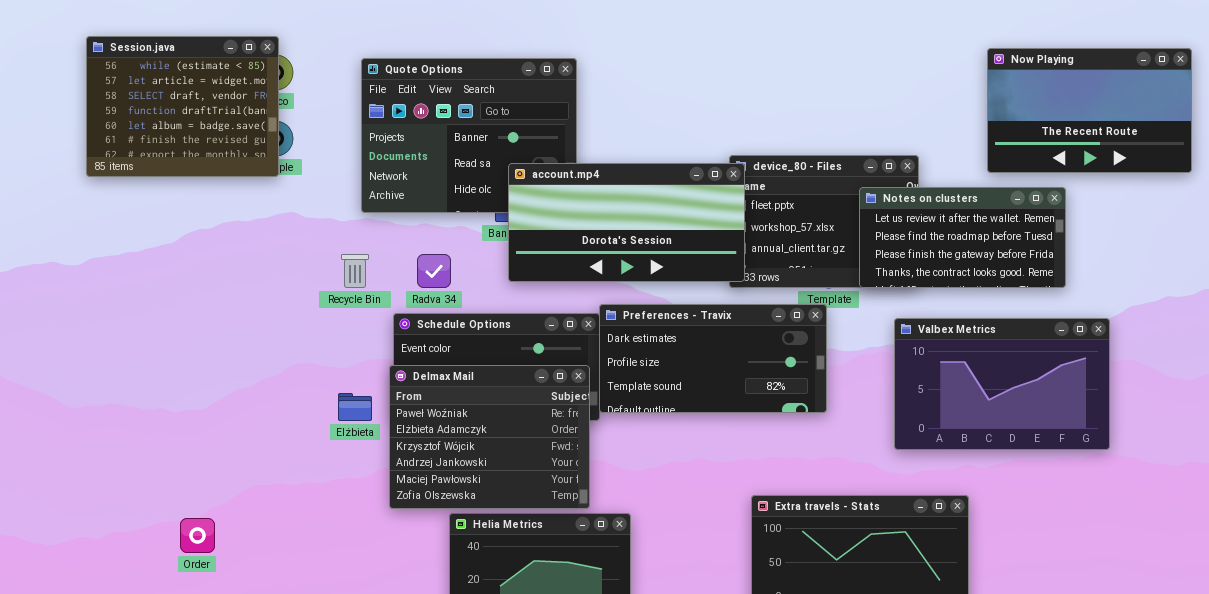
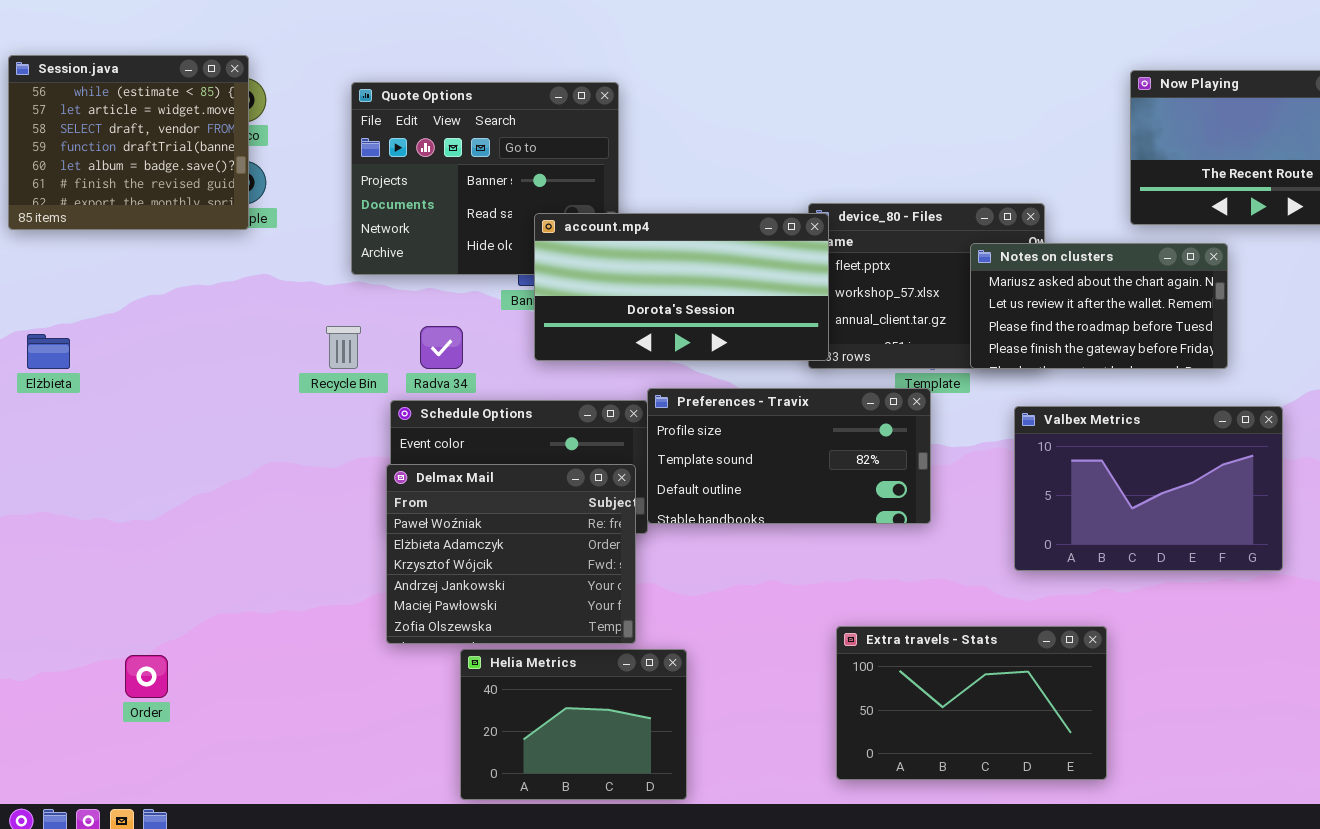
Notes on clusters: [859,187,1066,288] -> [970,243,1228,369], scrolled up 1 row
Preferences - Travix: [599,304,827,413] -> [647,388,931,524], scrolled down 1 row
Elżbieta: [338,393,372,421] -> [27,334,70,369], moved

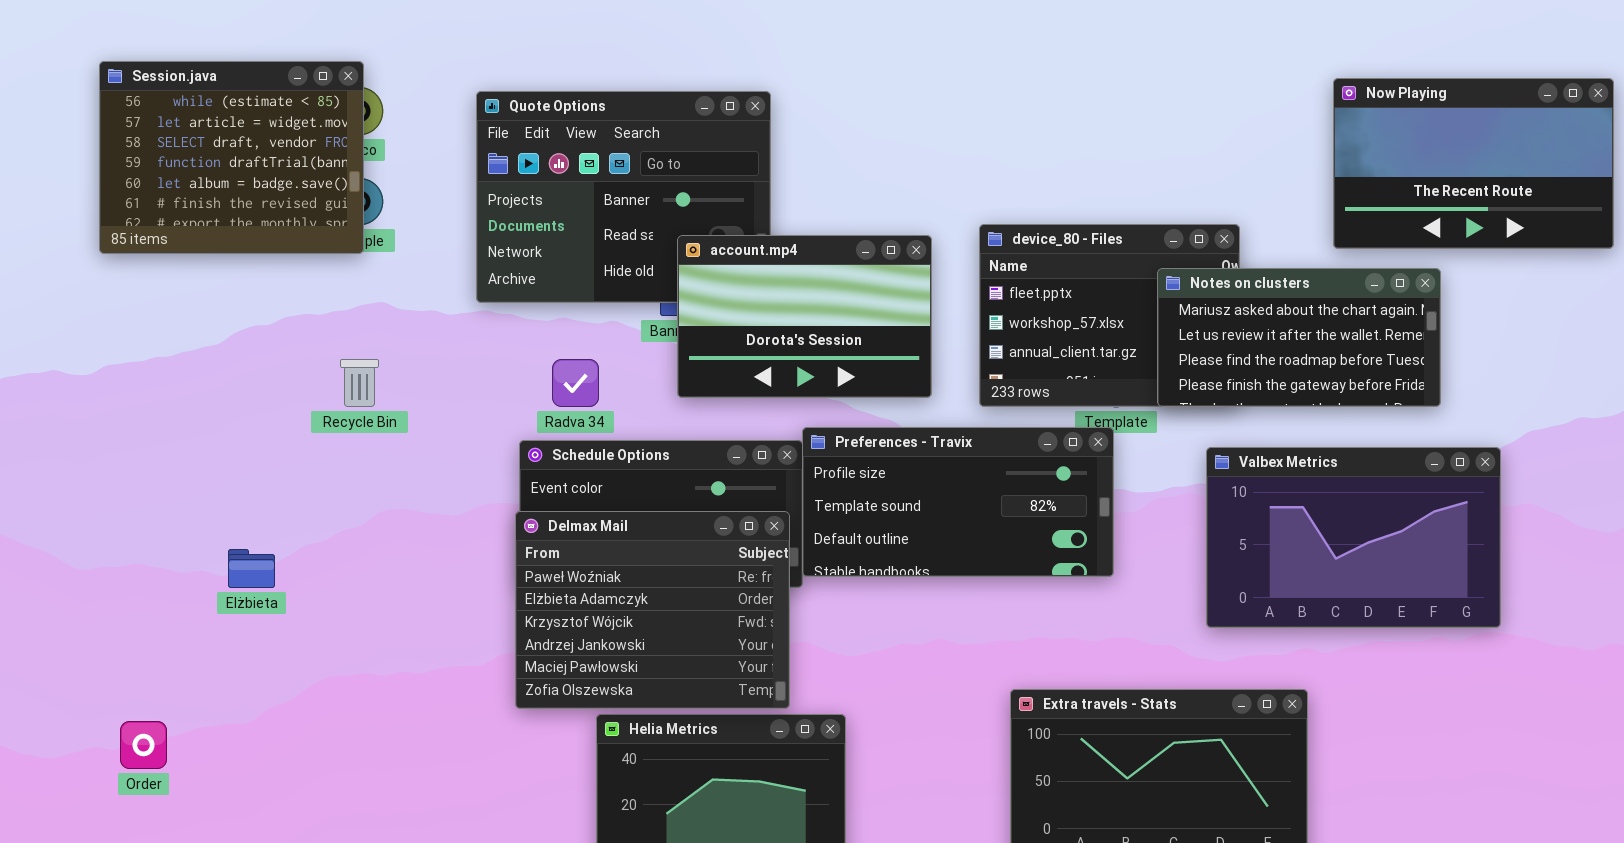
account.mp4: [534,213,829,361] -> [677,235,932,398], resized
Recycle Bin: [326,326,361,369] -> [340,359,379,407], moved
Elżbieta: [27,334,70,369] -> [228,549,275,588], moved
Order: [125,655,168,698] -> [120,721,167,769], moved

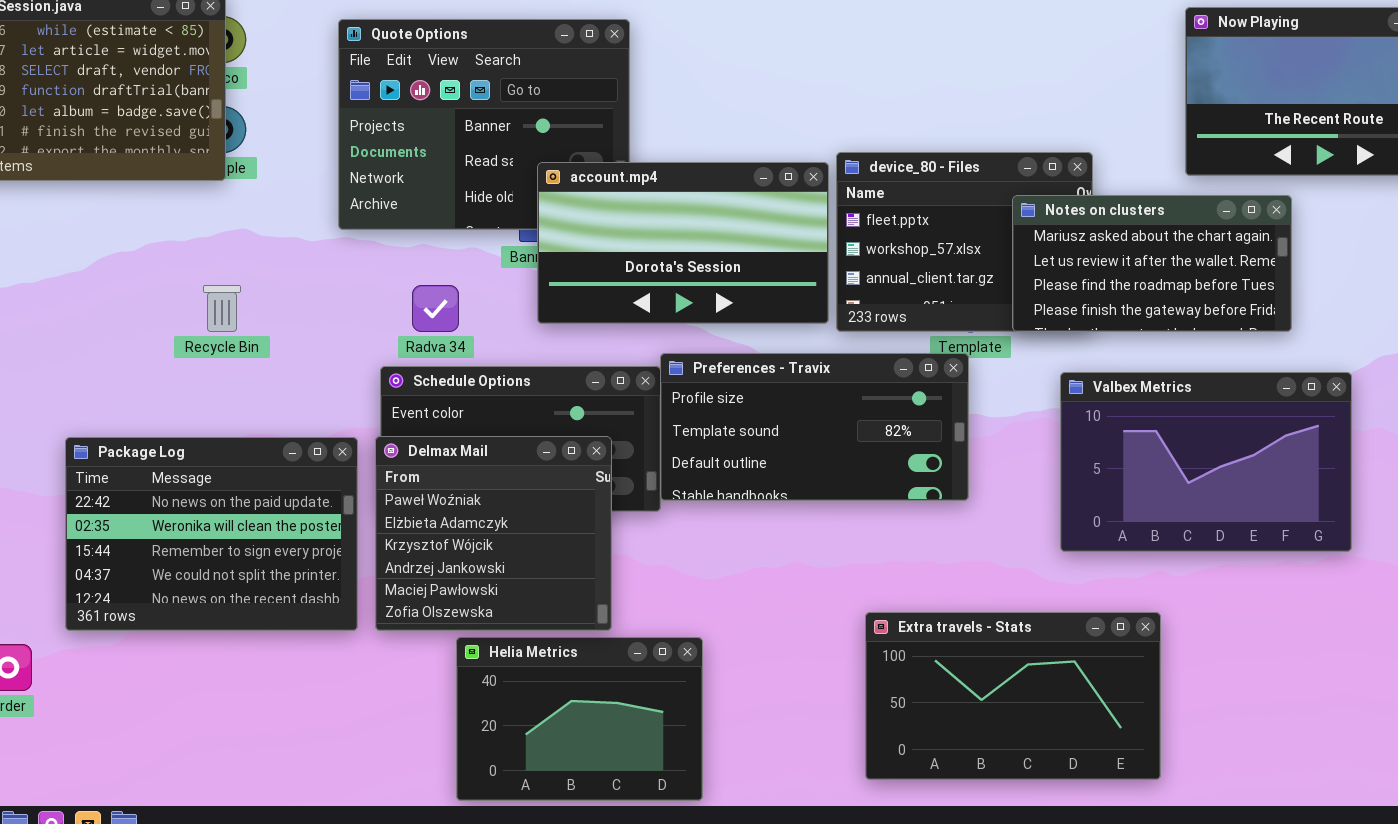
account.mp4: [677,235,932,398] -> [537,162,829,324], resized
Delmax Mail: [515,511,790,709] -> [375,436,612,631], resized
Package Log: none -> [65,437,358,631], opened

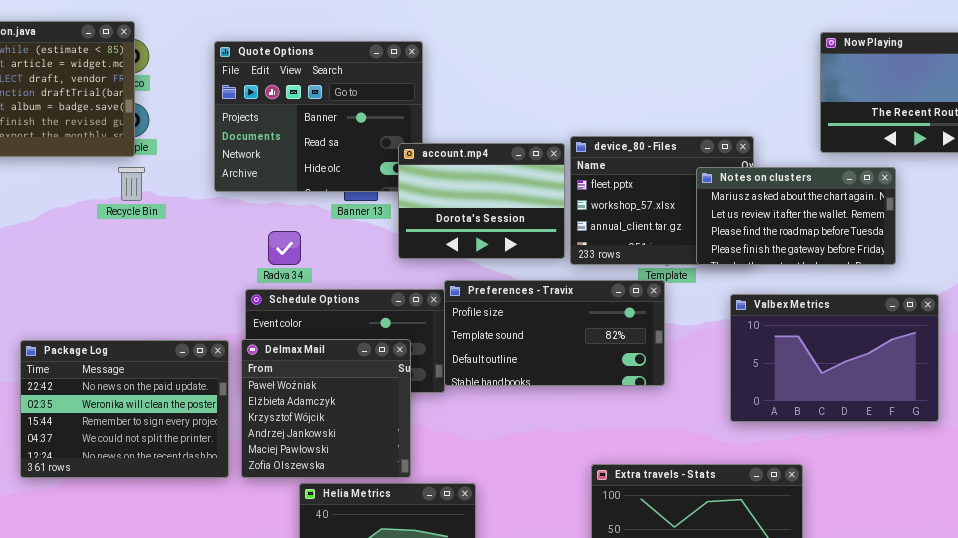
account.mp4: [537,162,829,324] -> [398,143,565,259], resized
Recycle Bin: [203,285,241,332] -> [118,167,145,201], moved

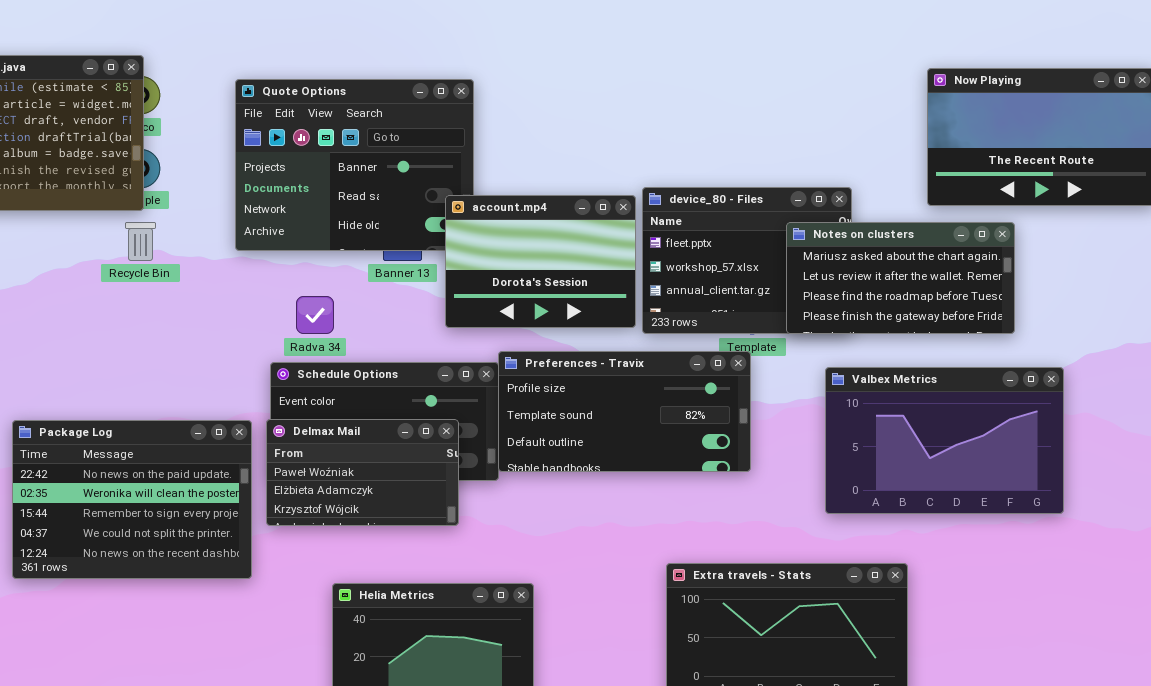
Delmax Mail: [241,339,411,478] -> [266,419,459,526], resized

